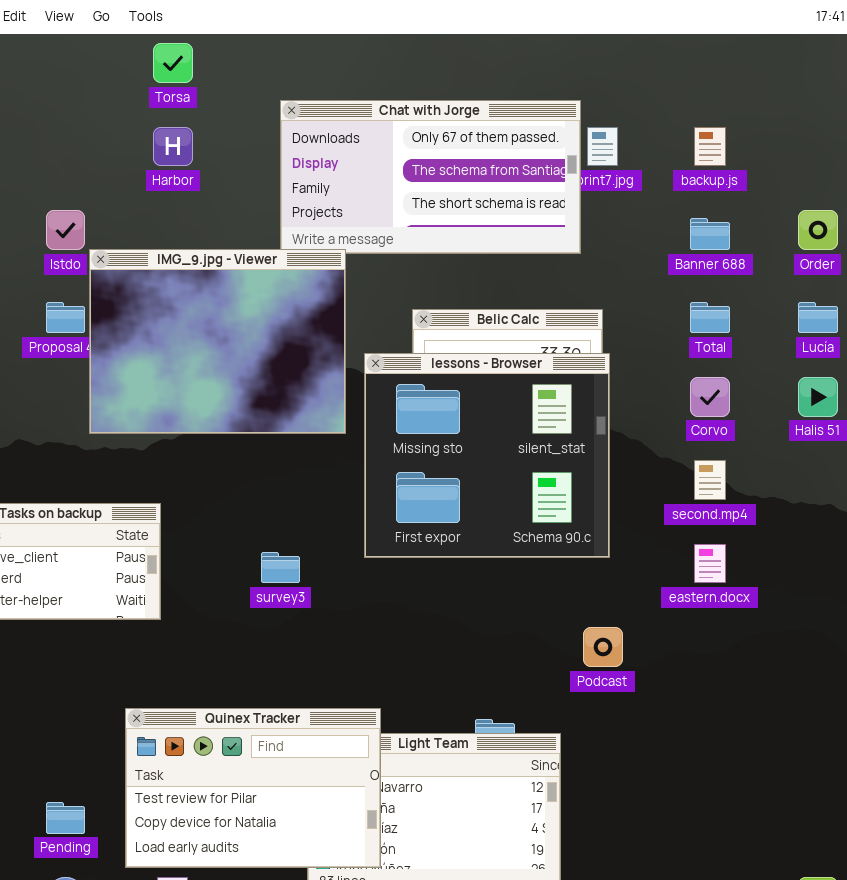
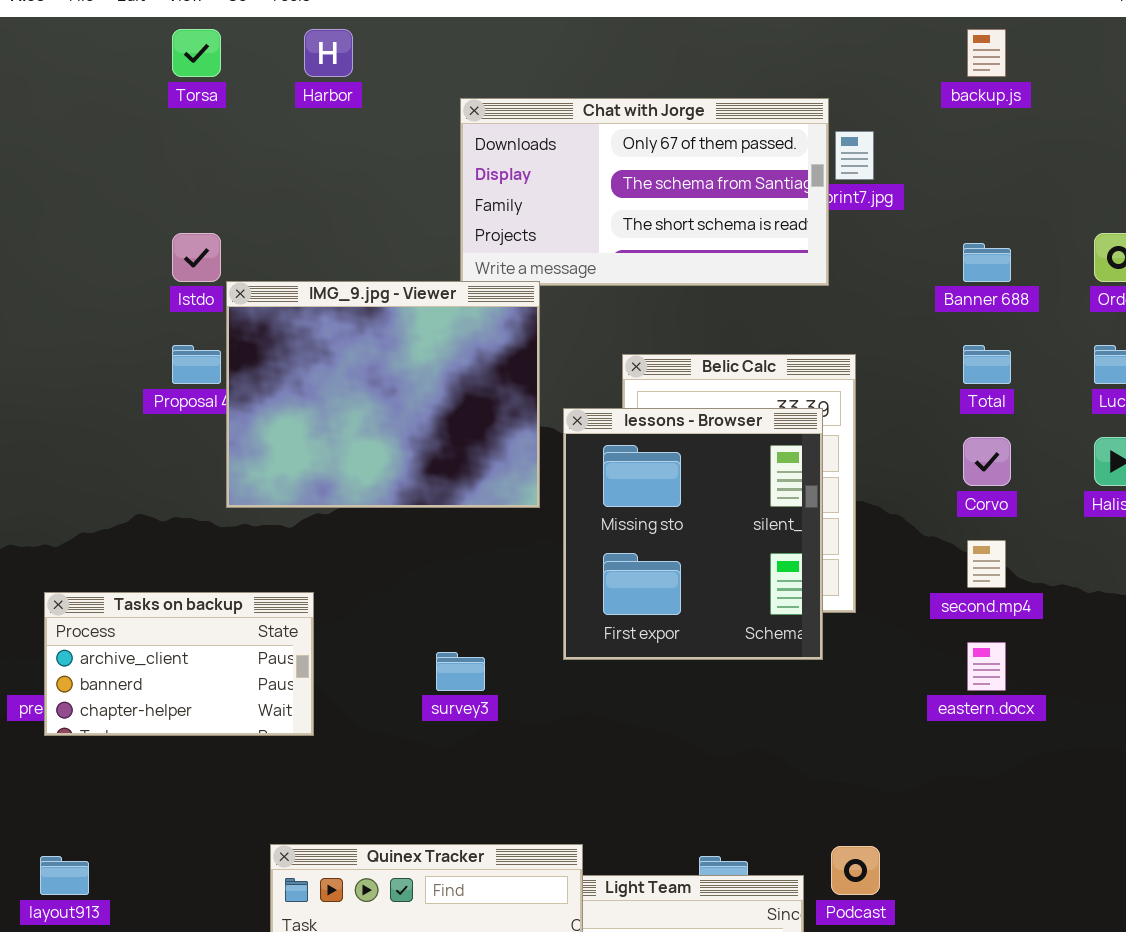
Torsa: [153,43,193,83] -> [172,29,221,77], moved
Harbor: [153,127,193,166] -> [304,29,353,77], moved
backup.js: [694,127,726,166] -> [967,29,1006,77], moved
lessons - Browser: [364,353,610,558] -> [563,408,823,660], resized
Podcast: [583,627,623,667] -> [831,846,880,895], moved

